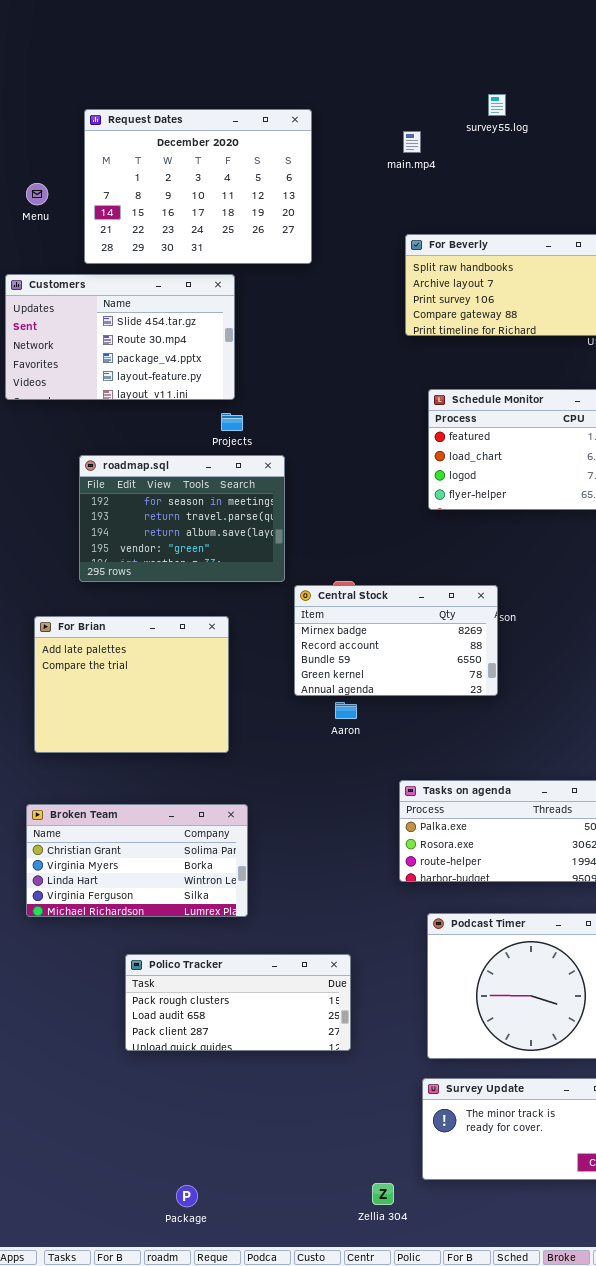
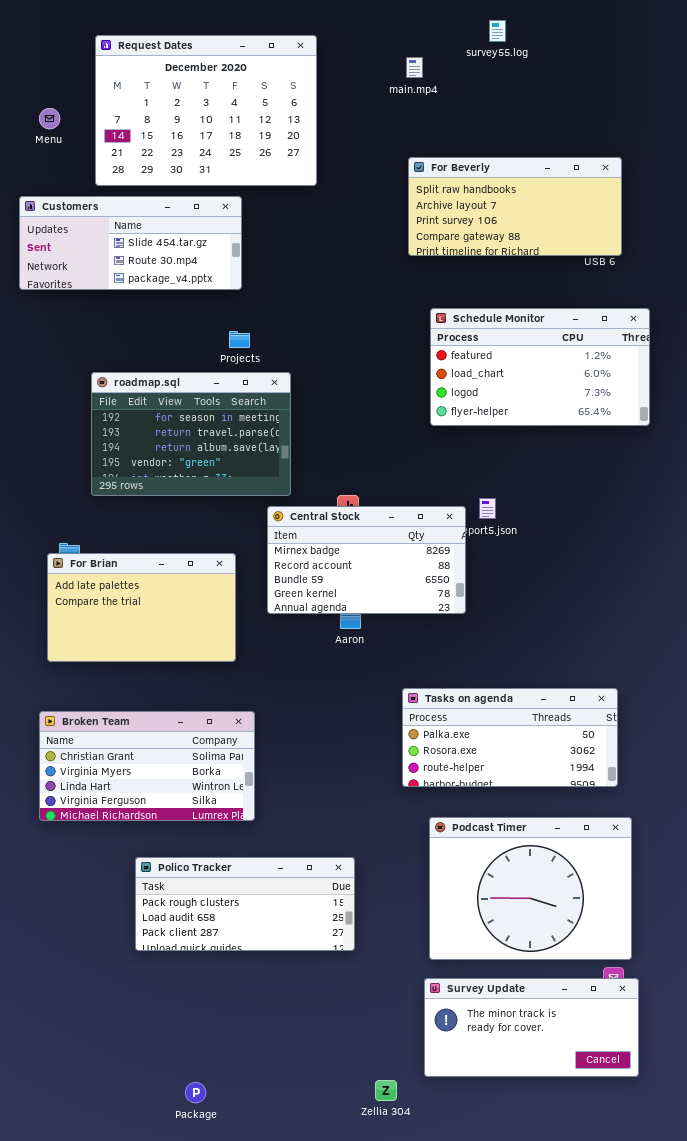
Customers: [5,274,235,400] -> [19,196,242,290], resized
Central Stock: [294,585,498,696] -> [267,506,466,614], moved
For Brian: [34,616,229,753] -> [47,553,236,662], resized

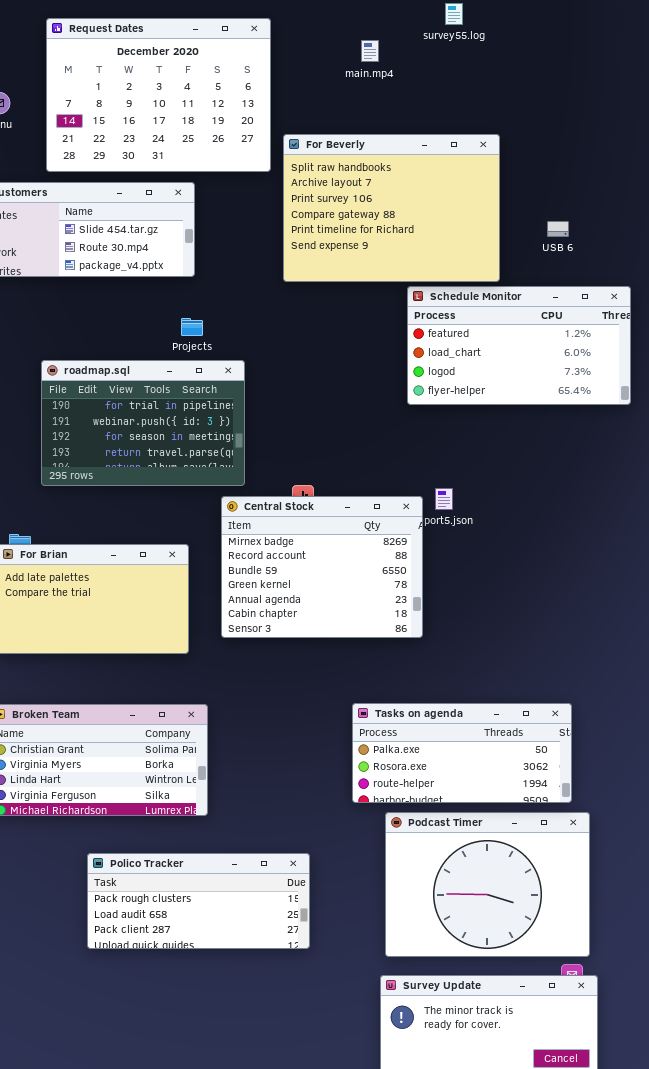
For Beverly: [408,157,622,256] -> [283,134,500,282], moved, resized
Schedule Monitor: [430,308,650,426] -> [407,286,631,405], moved
roadmap.sql: [91,372,291,496] -> [41,360,245,486], scrolled up 2 rows
Central Stock: [267,506,466,614] -> [221,496,423,638], resized
Tasks on agenda: [402,688,618,787] -> [352,703,572,803], moved

